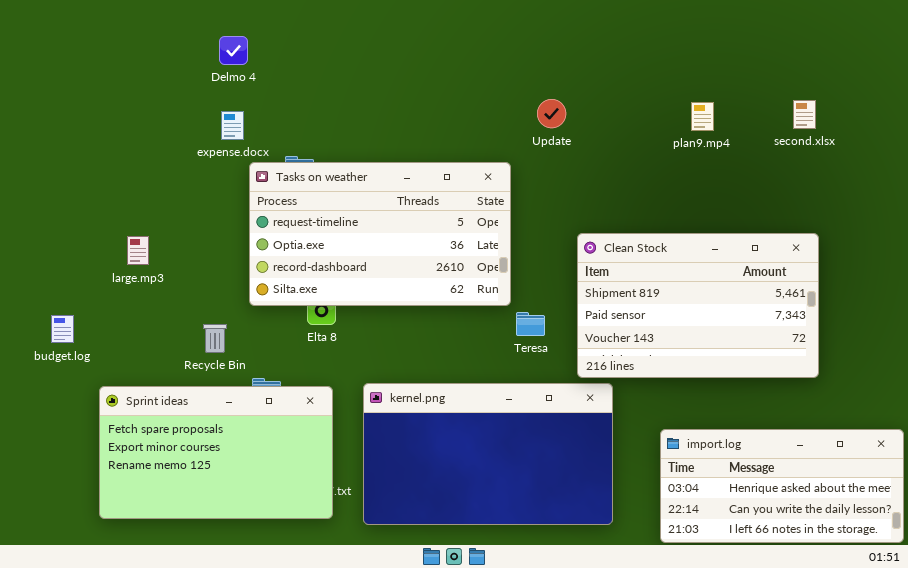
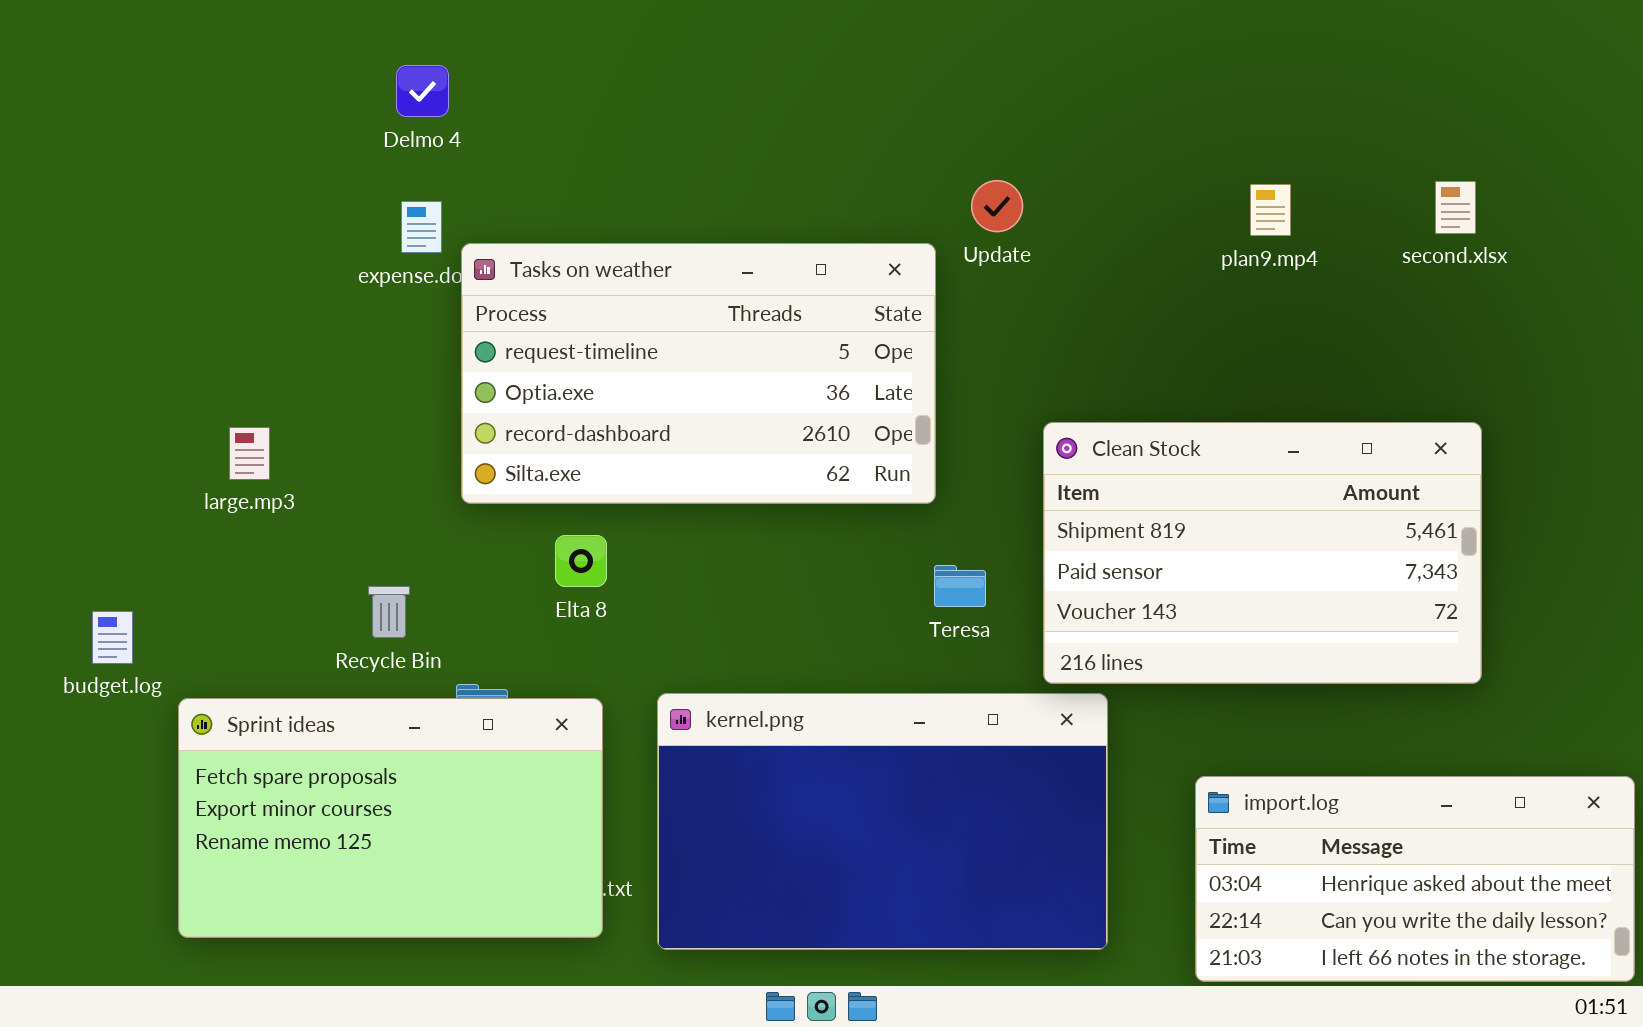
Tasks on weather: [249,162,511,306] -> [461,243,936,504], moved
budget.log: [51,315,74,343] -> [92,611,133,664], moved

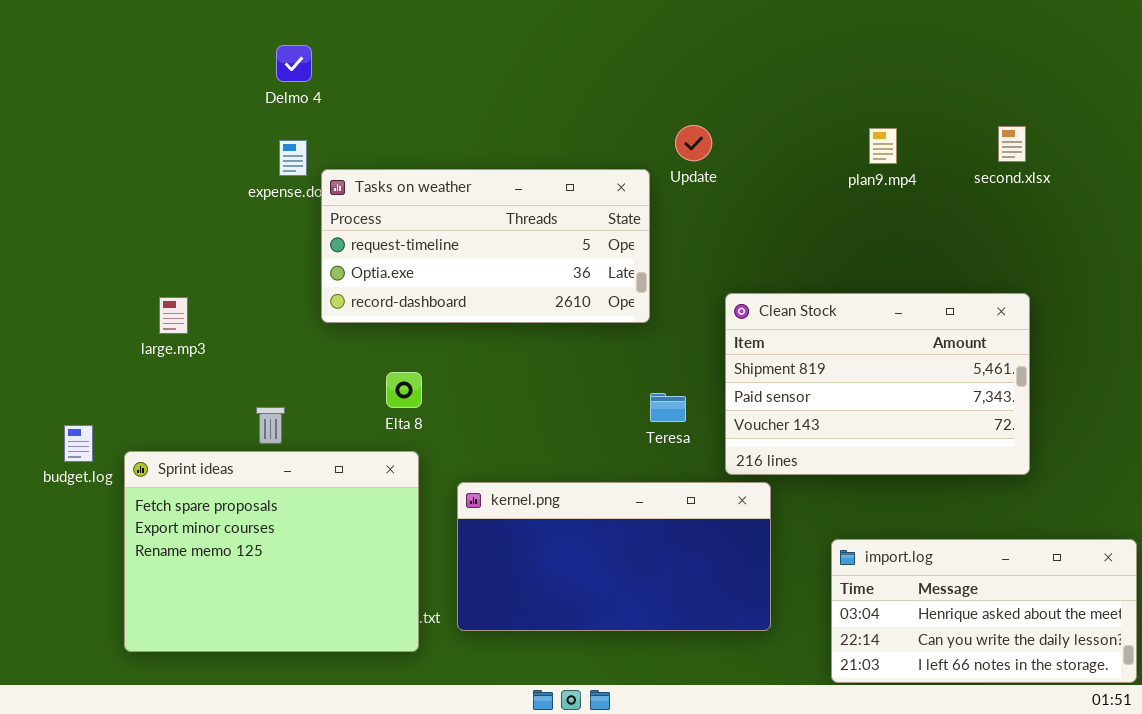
Tasks on weather: [461,243,936,504] -> [321,169,650,323], resized
kernel.png: [657,693,1108,950] -> [457,482,771,631], resized
Sprint ideas: [178,698,603,938] -> [124,451,419,652], resized

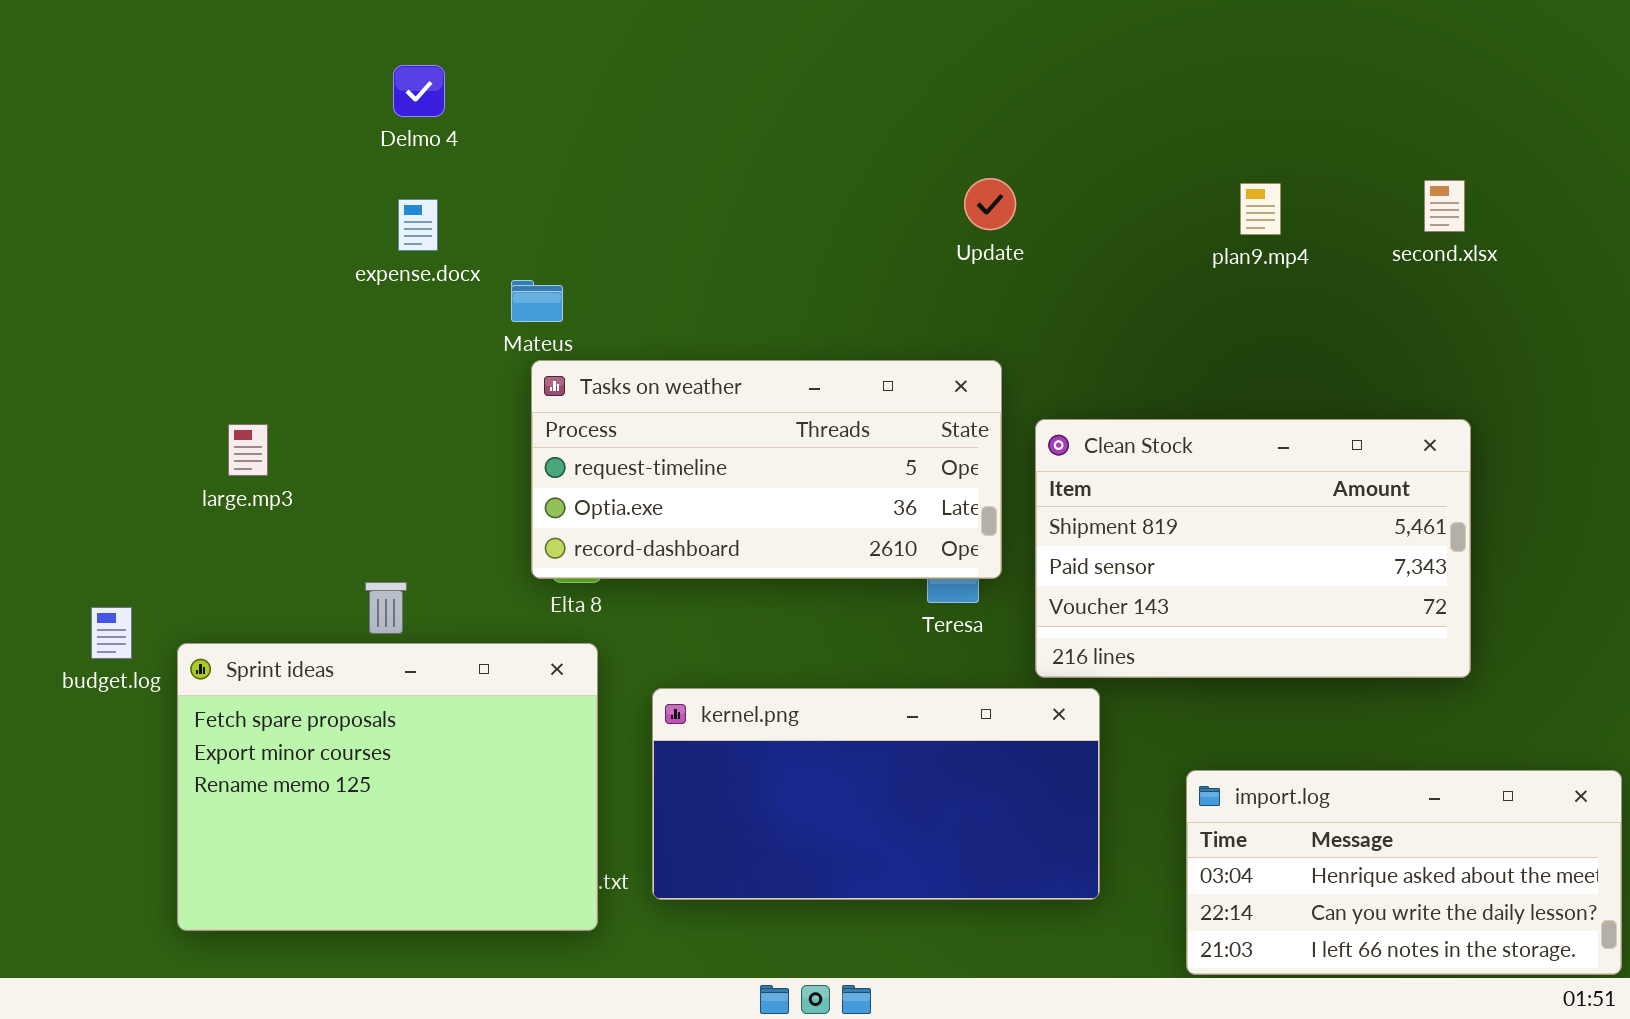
Tasks on weather: [321,169,650,323] -> [531,360,1002,579], moved

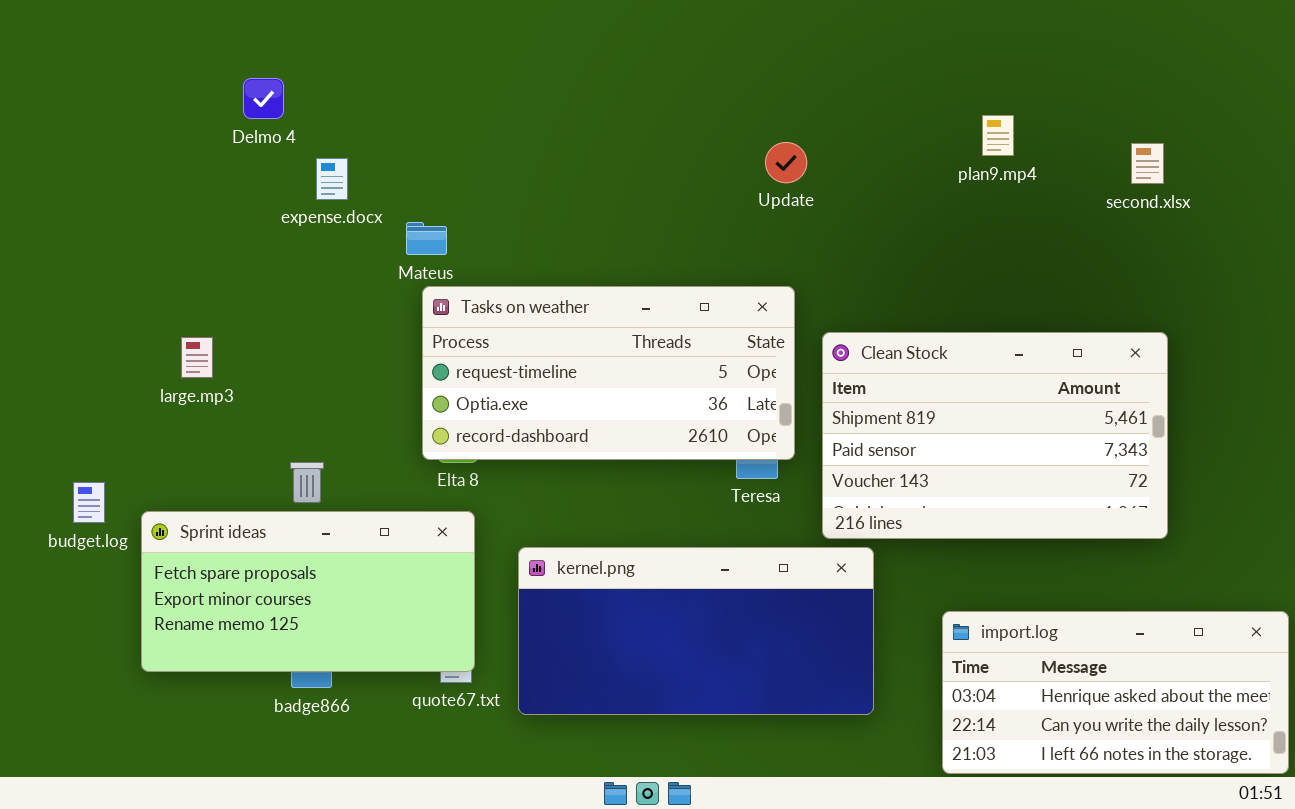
Delmo 4: [393,65,445,117] -> [243,78,284,119], moved
plan9.mp4: [1240,183,1281,235] -> [982,115,1014,156], moved
Sprint ideas: [177,643,598,931] -> [141,511,475,672], resized

